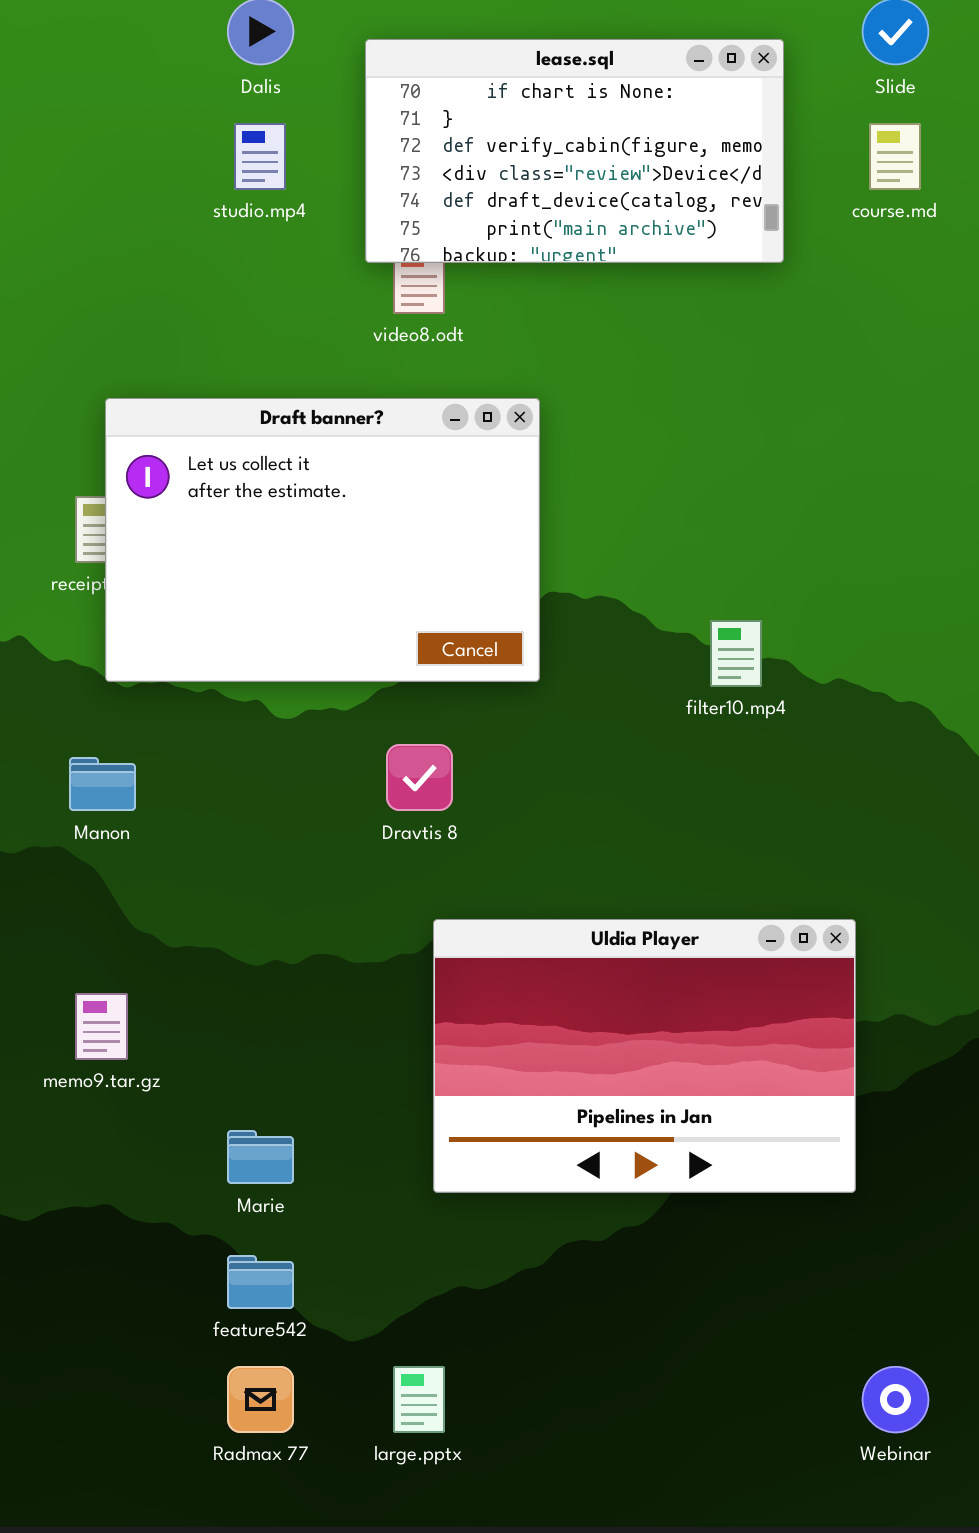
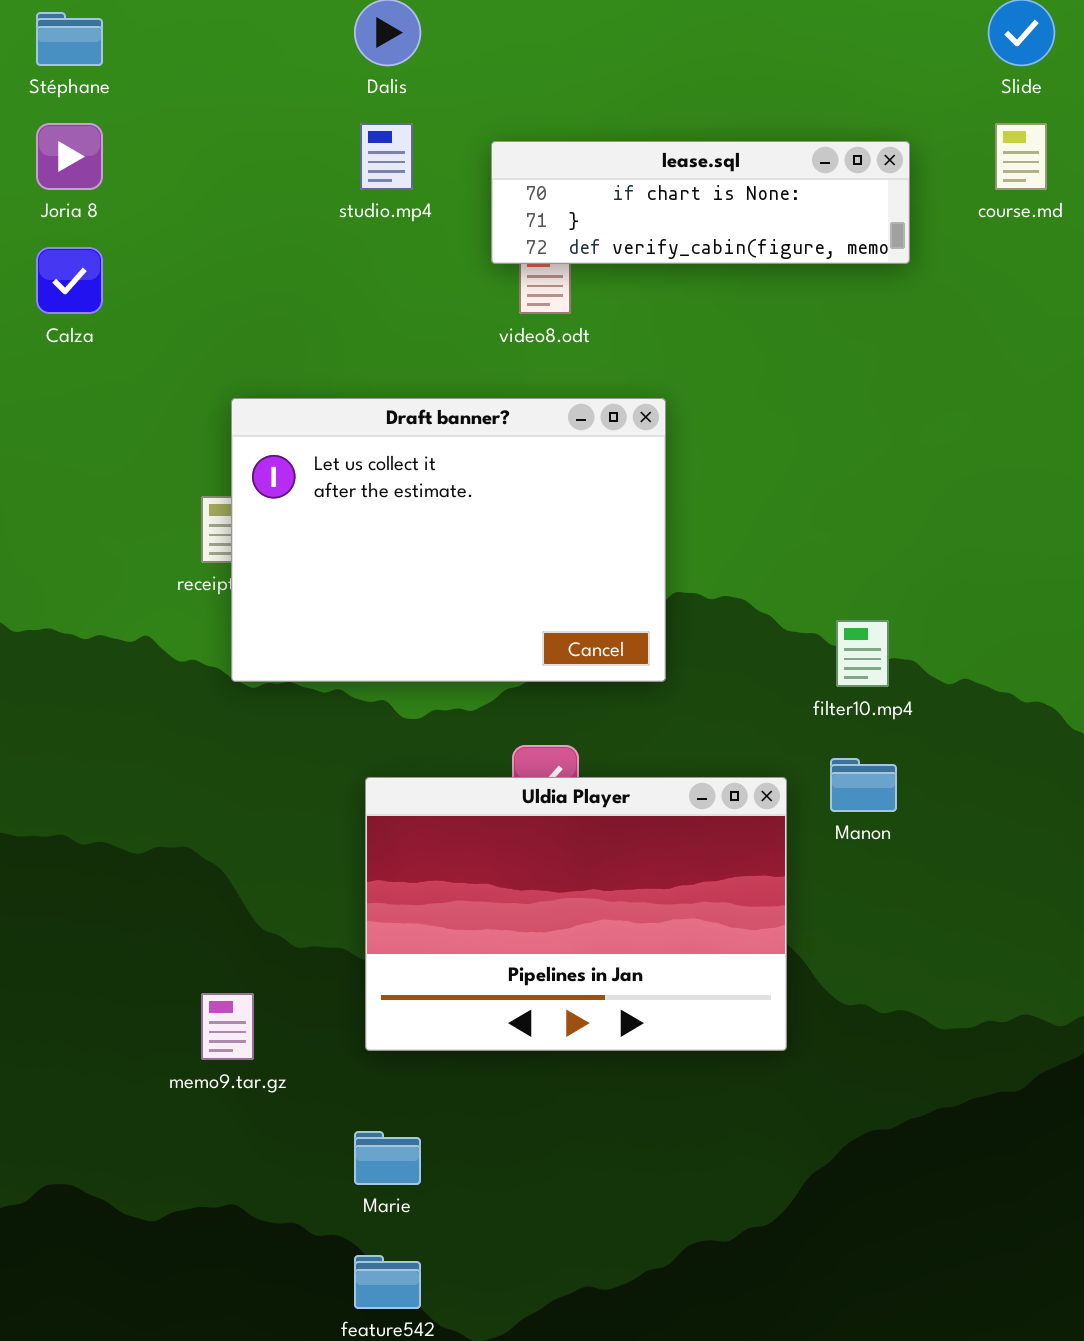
lease.sql: [365,39,784,263] -> [491,141,910,264], resized
Manon: [69,757,136,811] -> [830,758,897,812], moved
Uldia Player: [433,919,856,1193] -> [365,777,787,1051], moved

